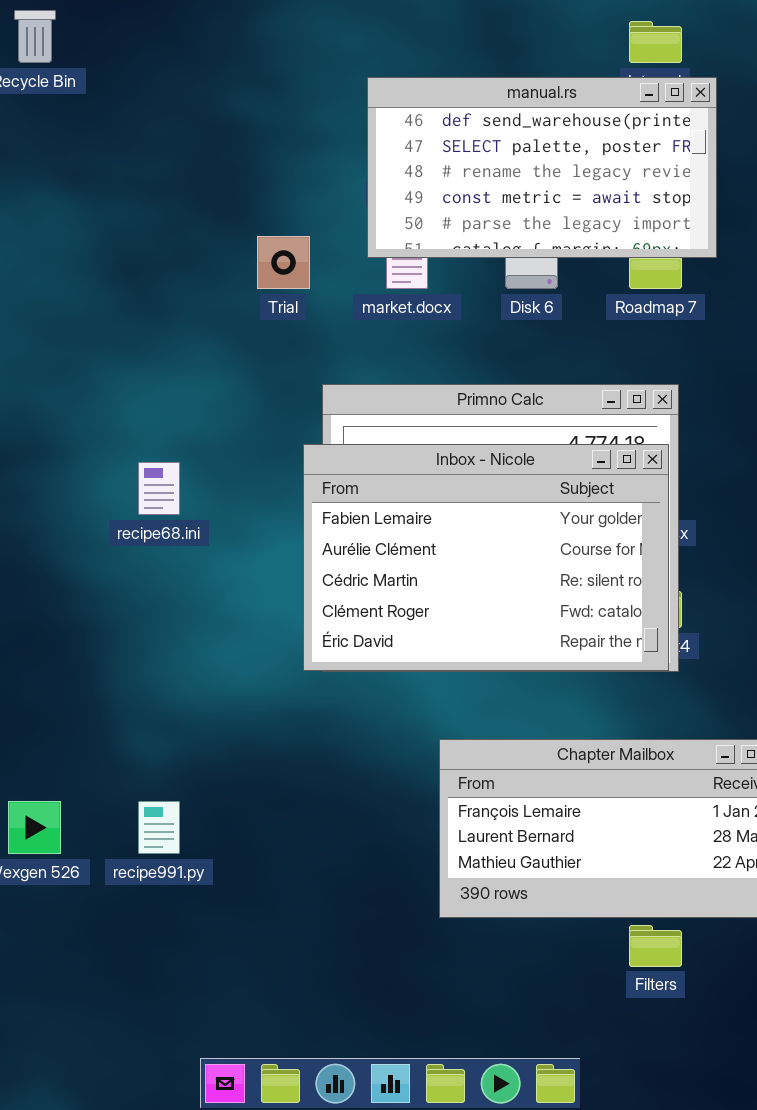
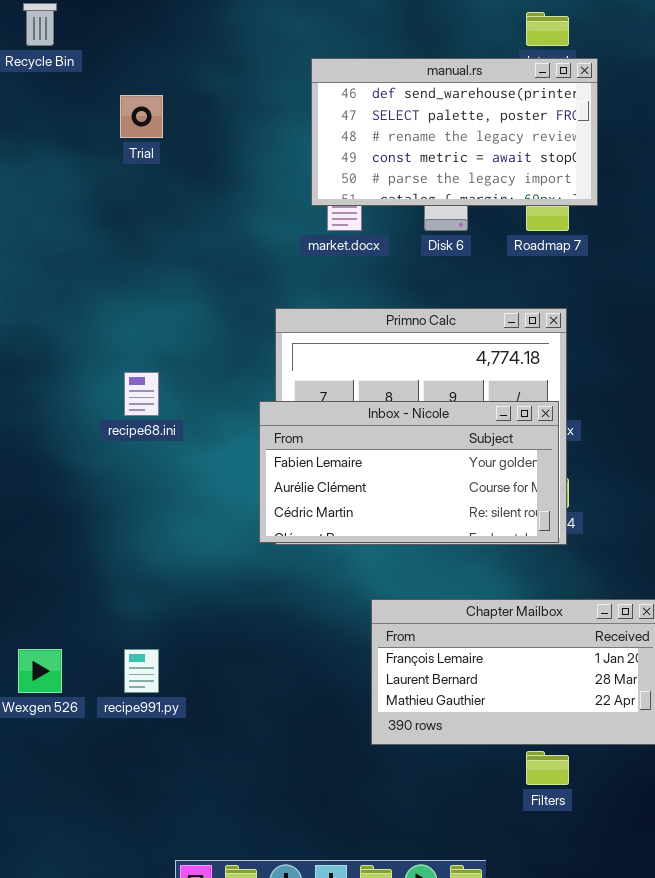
Trial: [257,236,310,289] -> [120,95,163,138], moved
Inbox - Nicole: [303,444,669,671] -> [259,401,559,543], resized

